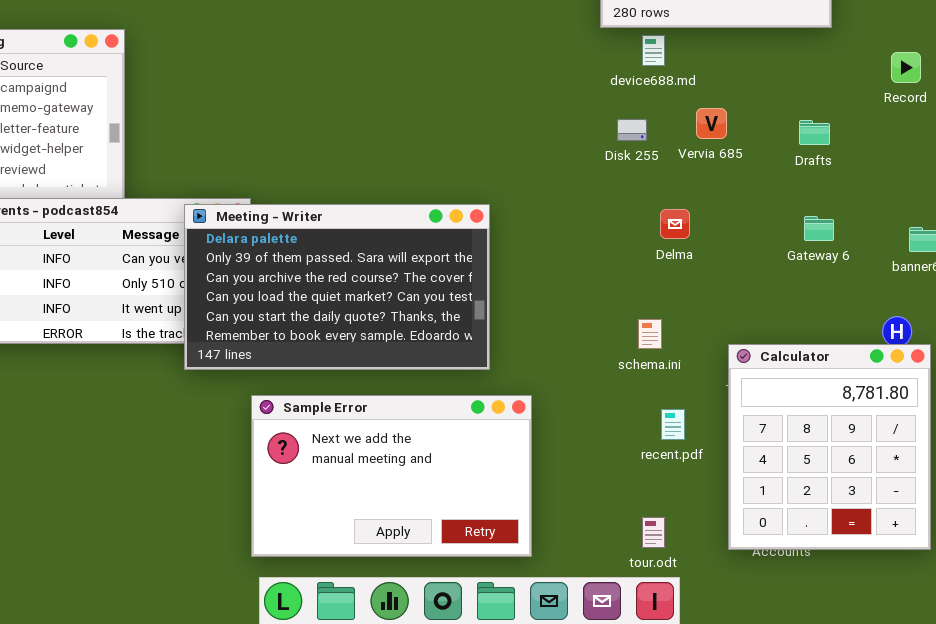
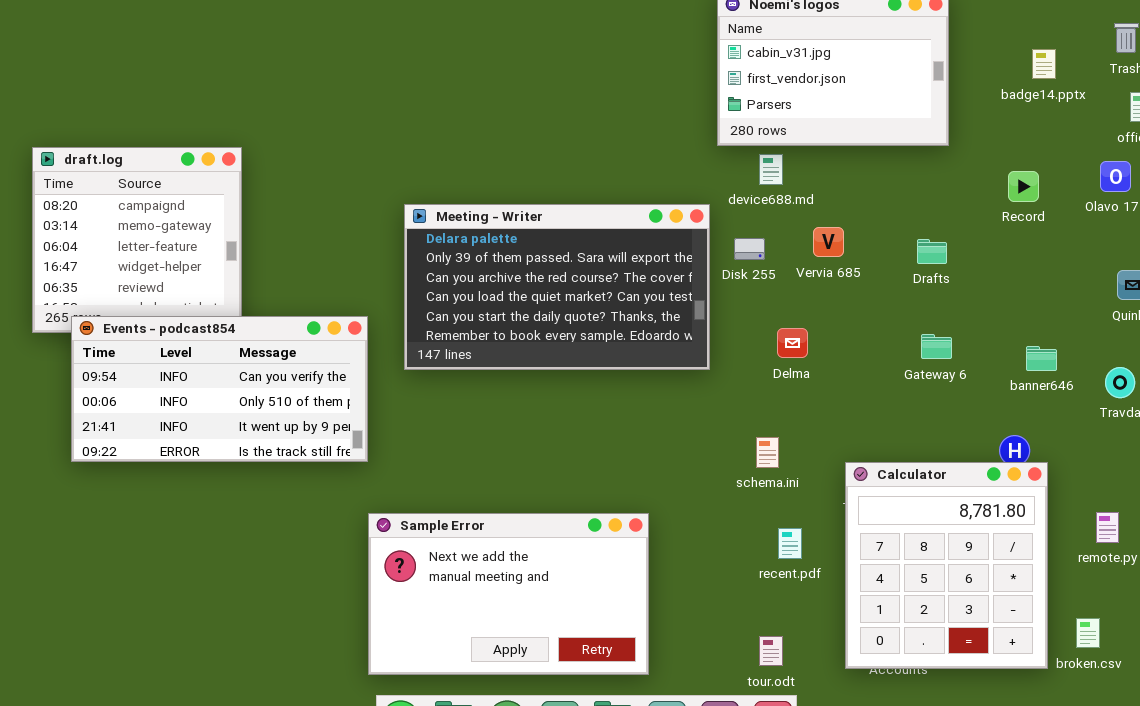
Meeting - Writer: [184,204,490,370] -> [404,204,710,370], moved

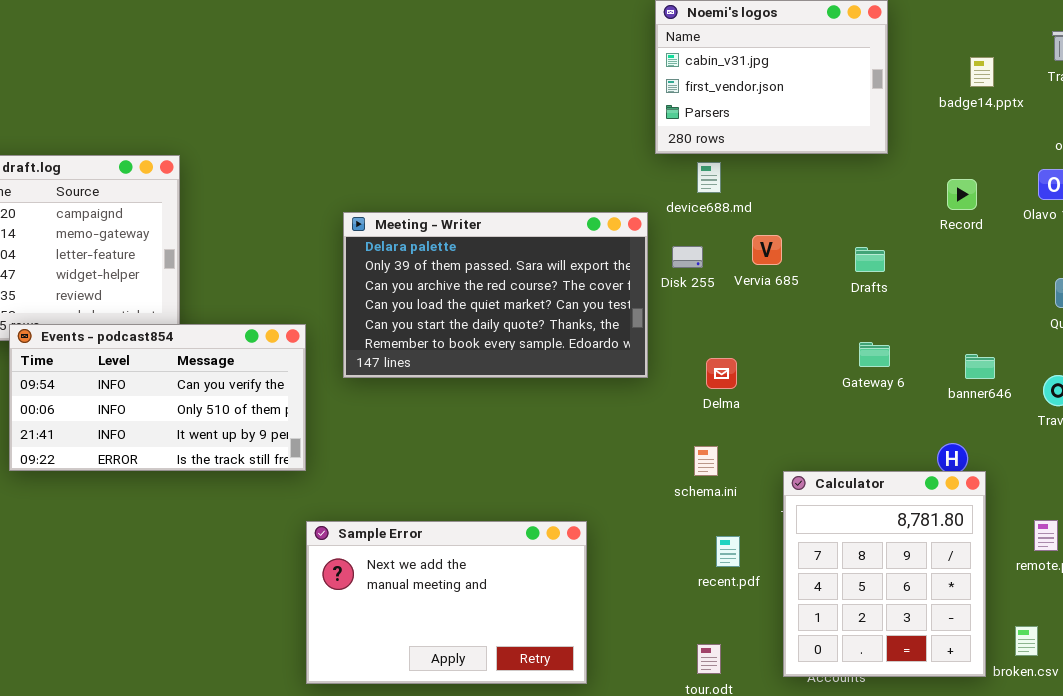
Delma: [777,328,808,358] -> [706,358,737,389], moved

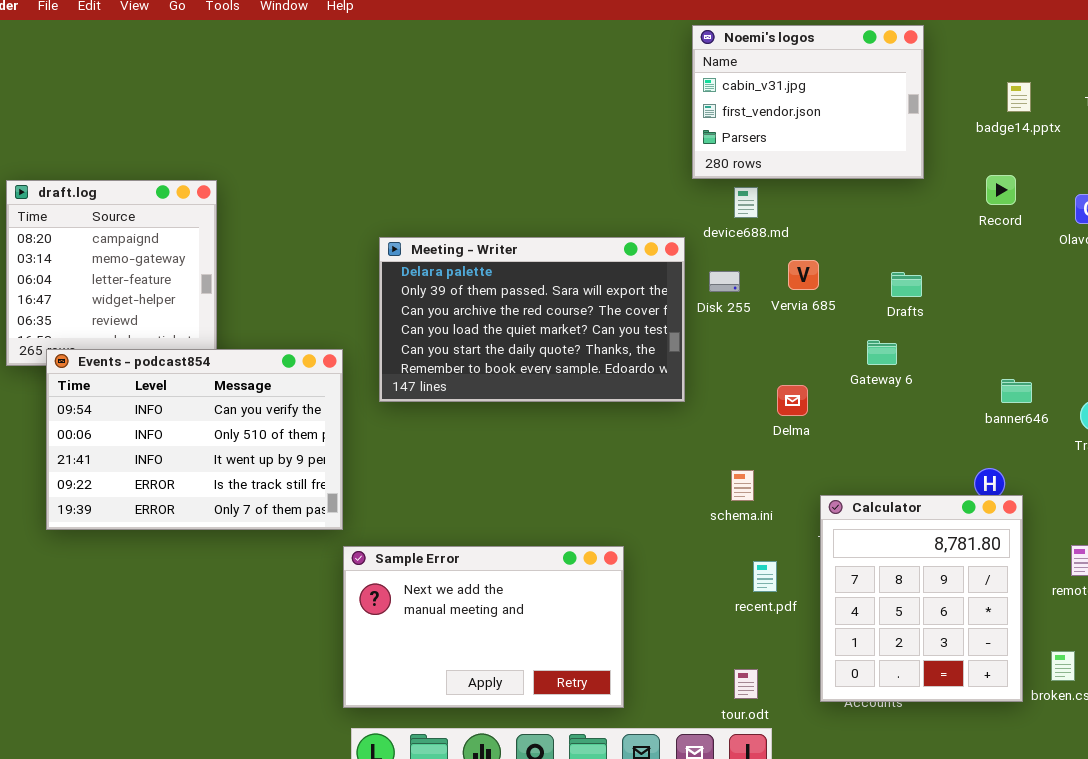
Record: [947,179,977,210] -> [986,175,1016,205], moved
Events - podcast854: [9,324,306,471] -> [46,349,343,530], resized
Gateway 6: [859,342,890,367] -> [867,340,897,365], moved
Delma: [706,358,737,389] -> [777,385,808,416], moved

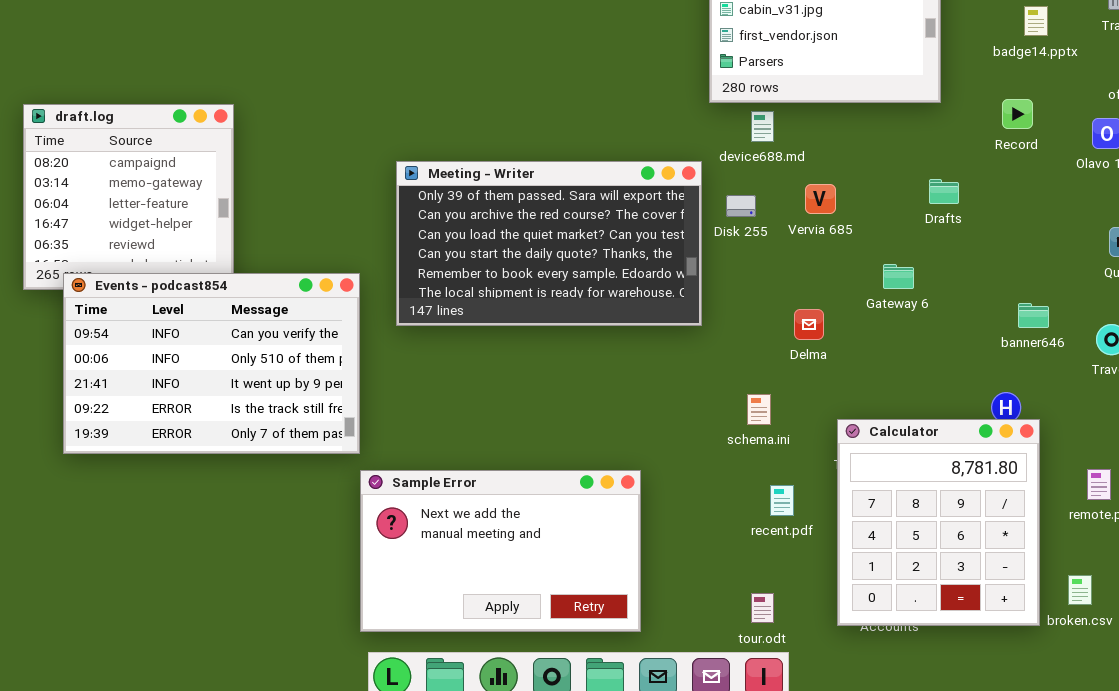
Meeting - Writer: [379,237,685,402] -> [396,161,702,326], scrolled down 1 row
Drafts: [891,272,922,297] -> [929,179,959,204], moved

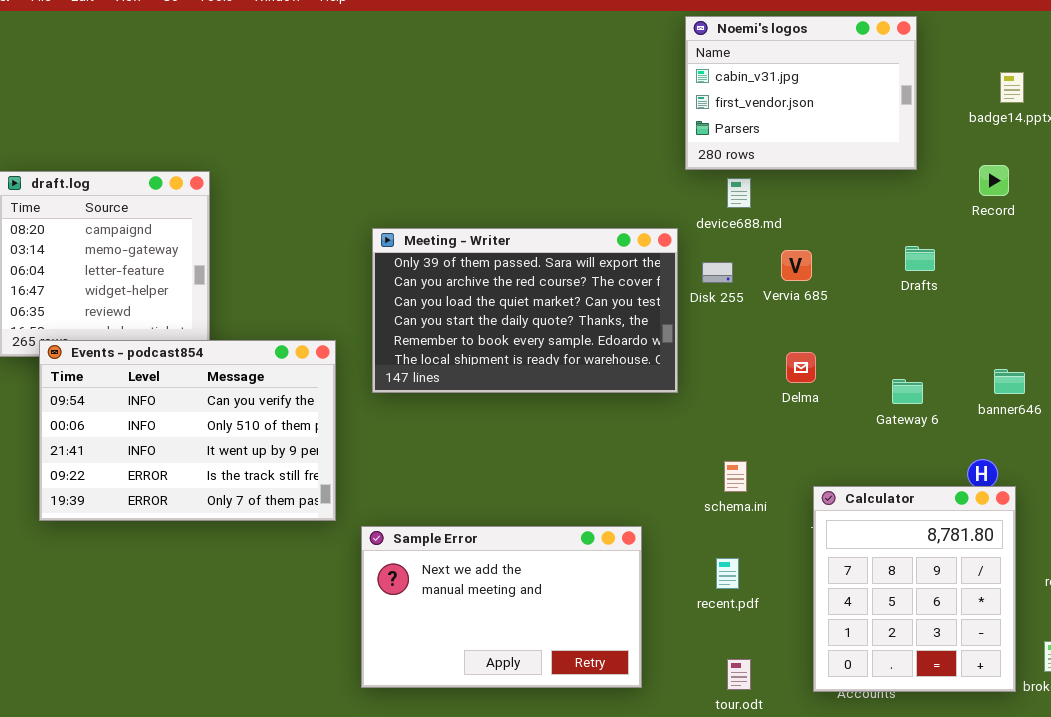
Gateway 6: [883,264,914,289] -> [892,379,923,404], moved
Delma: [794,309,824,340] -> [786,352,816,383], moved
Sample Error: [360,470,641,632] -> [361,526,642,688], moved
recent.pdf: [770,485,794,516] -> [716,558,739,589], moved

